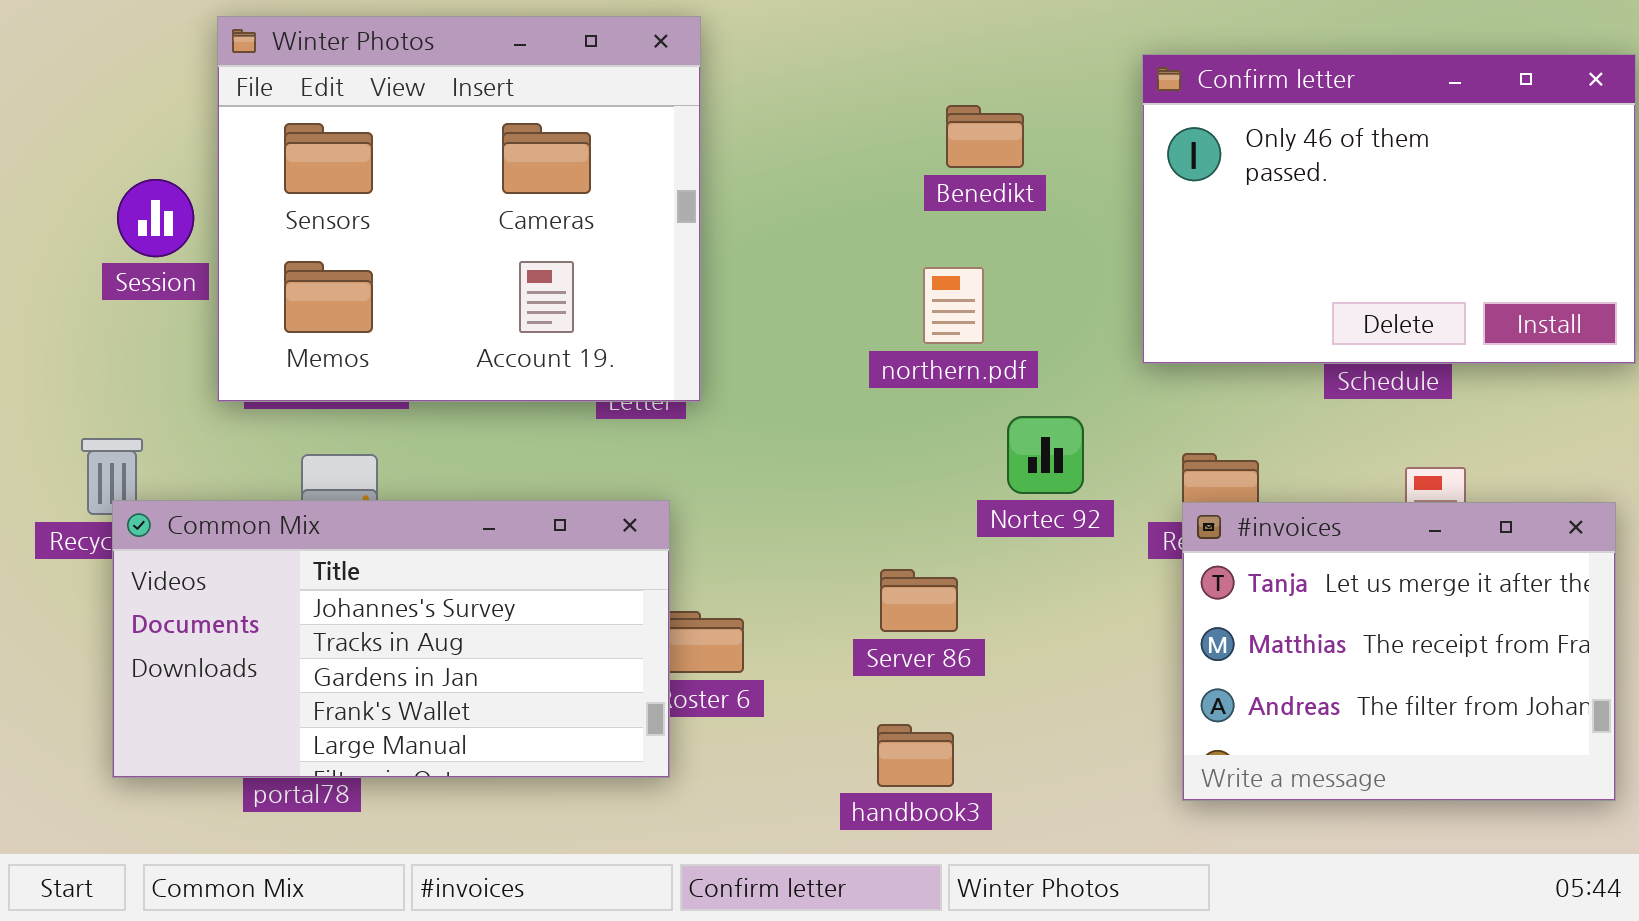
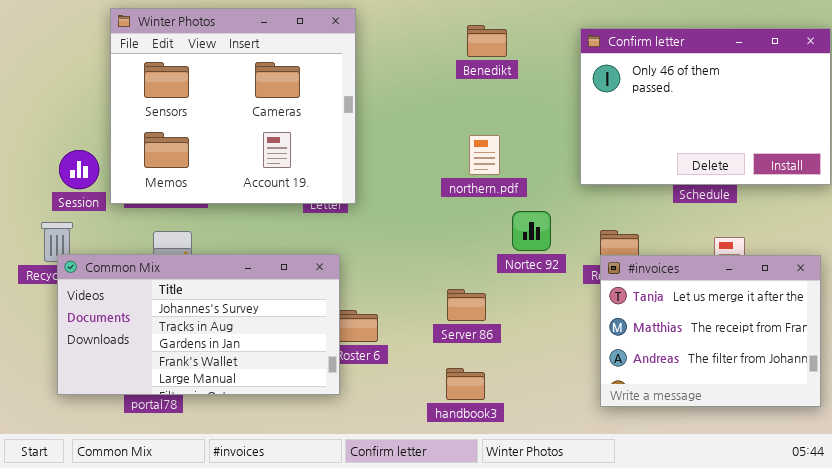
Benedikt: [946,105,1024,168] -> [467,25,507,57], moved
Session: [117,179,194,257] -> [59,150,99,189], moved

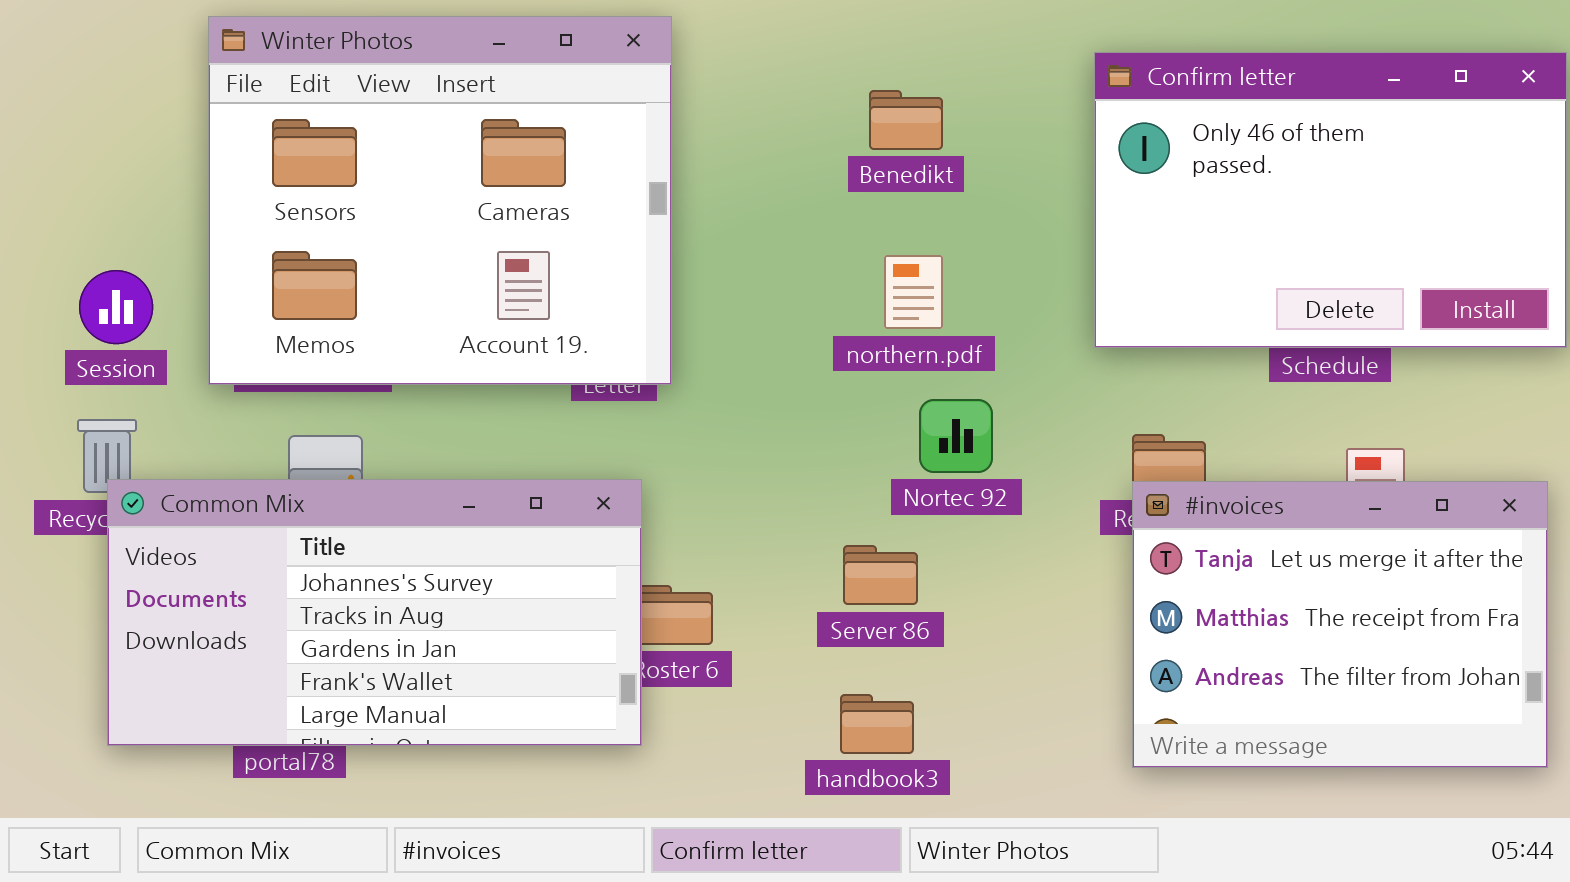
Benedikt: [467,25,507,57] -> [869,90,943,150], moved
Session: [59,150,99,189] -> [79,270,153,344], moved
Nortec 92: [512,211,551,251] -> [919,399,993,473], moved

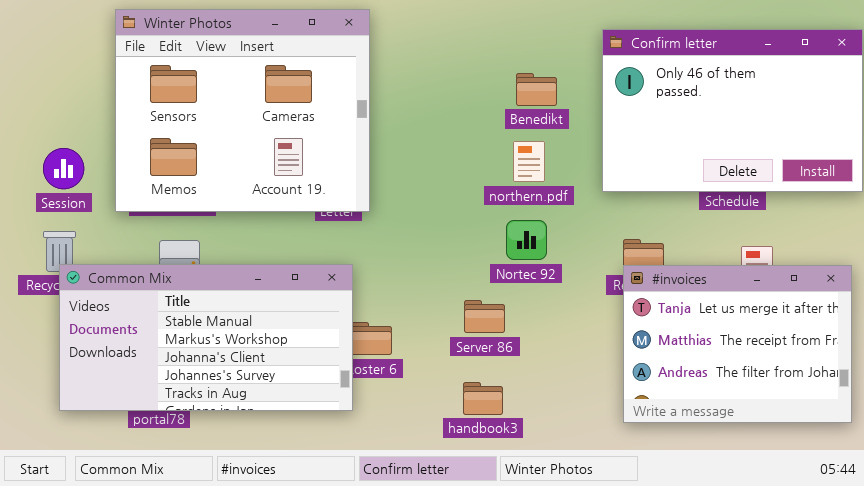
Benedikt: [869,90,943,150] -> [516,73,557,106], moved
northern.pdf: [884,255,943,329] -> [513,141,545,182], moved
Common Mix: [107,479,642,746] -> [59,264,353,411], scrolled up 3 rows

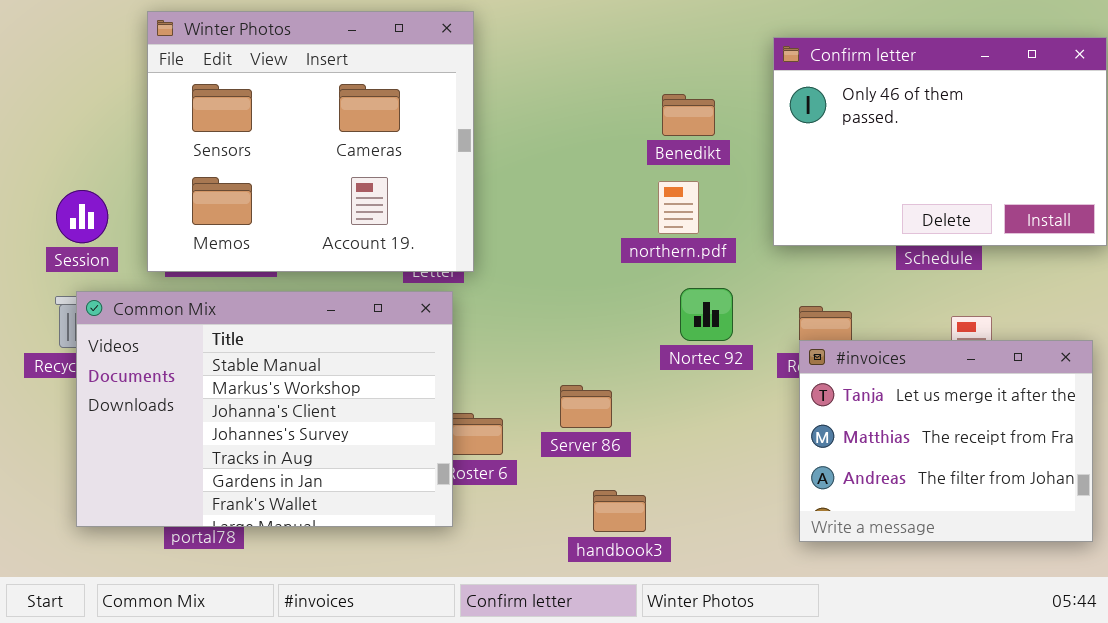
Nortec 92: [506,220,547,260] -> [680,288,733,341], moved
Common Mix: [59,264,353,411] -> [76,291,453,527], resized
Server 86: [464,300,505,333] -> [560,385,612,428], moved

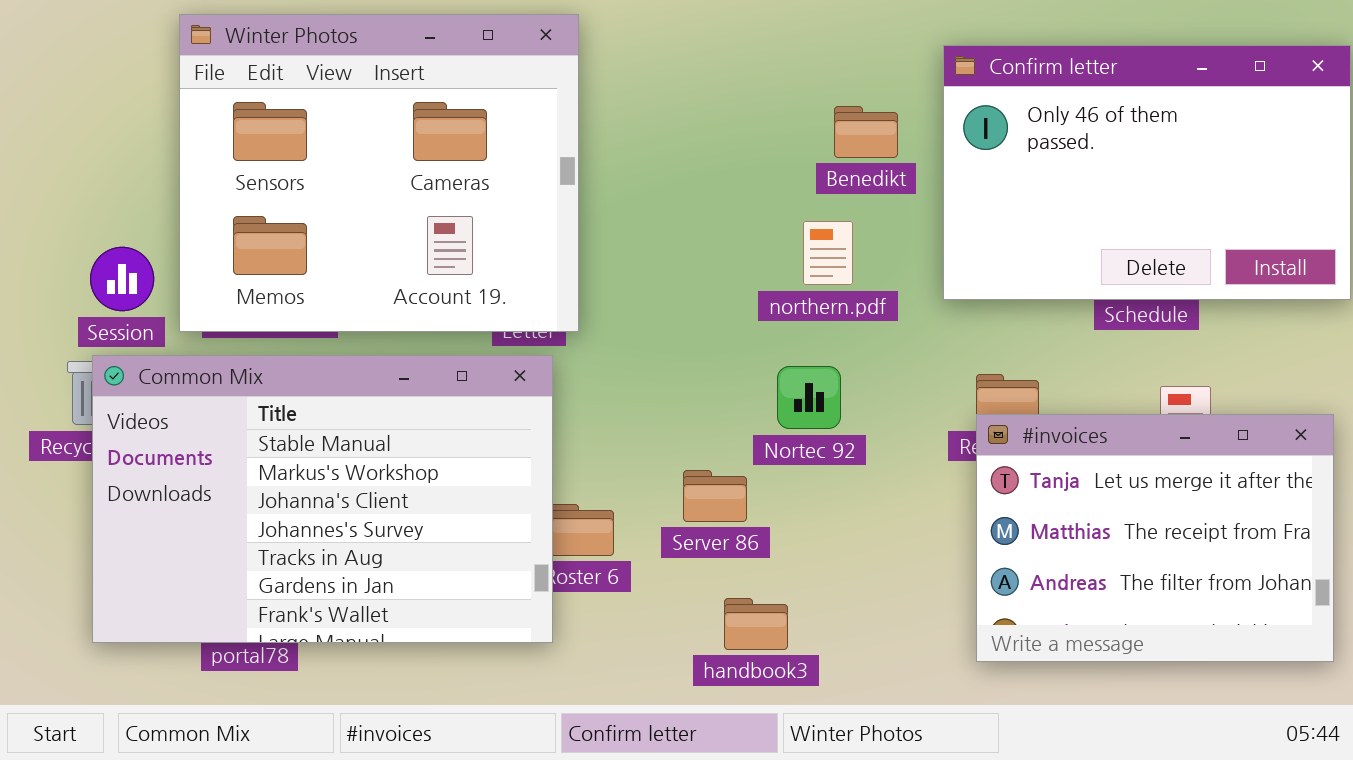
Benedikt: [662,94,715,136] -> [834,106,898,158], moved
Session: [56,190,108,243] -> [90,247,154,311], moved
Nortec 92: [680,288,733,341] -> [777,366,841,429], moved

